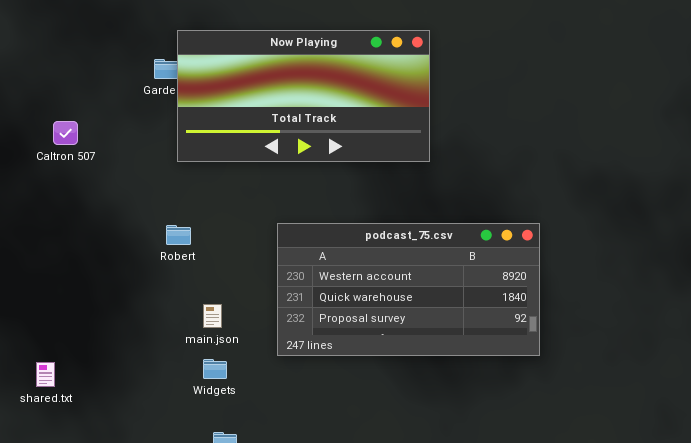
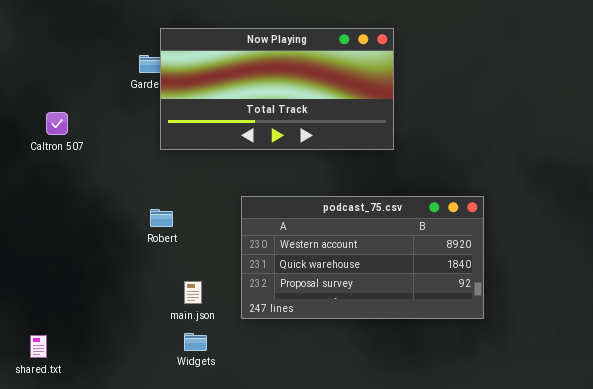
podcast_75.csv: [277,223,540,356] -> [241,196,484,319], moved

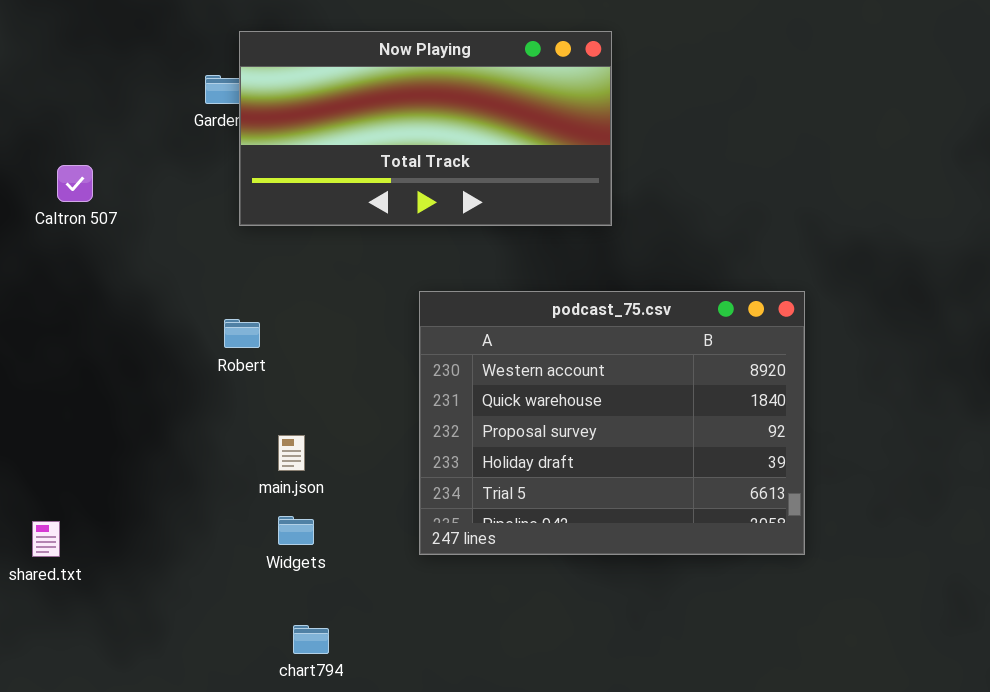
podcast_75.csv: [241,196,484,319] -> [419,291,805,555], moved, resized

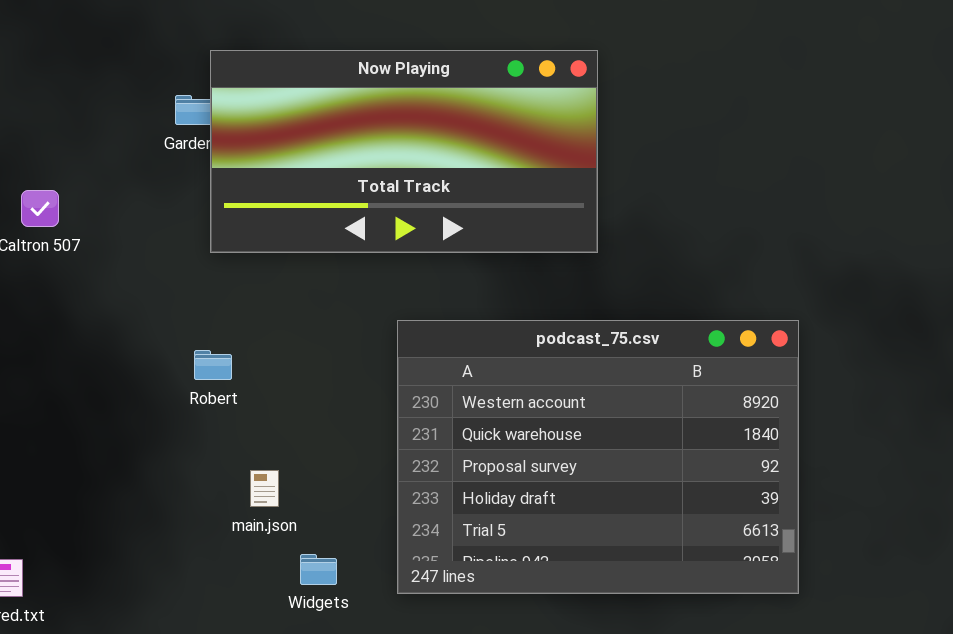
Widgets: [278,516,314,545] -> [300,554,337,585], moved

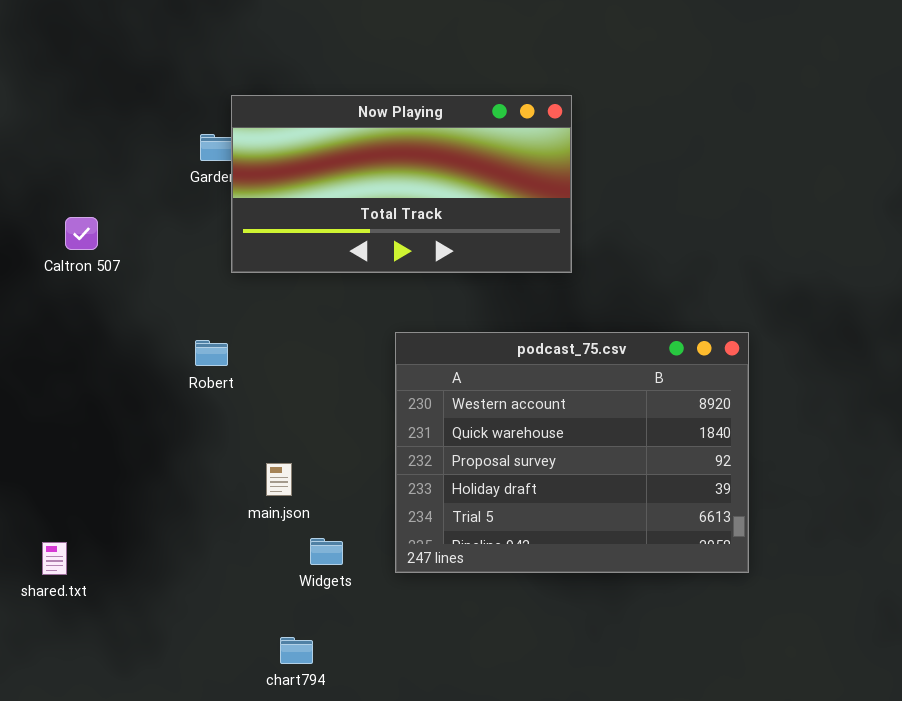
Robert: [194,350,232,380] -> [195,340,228,366], moved

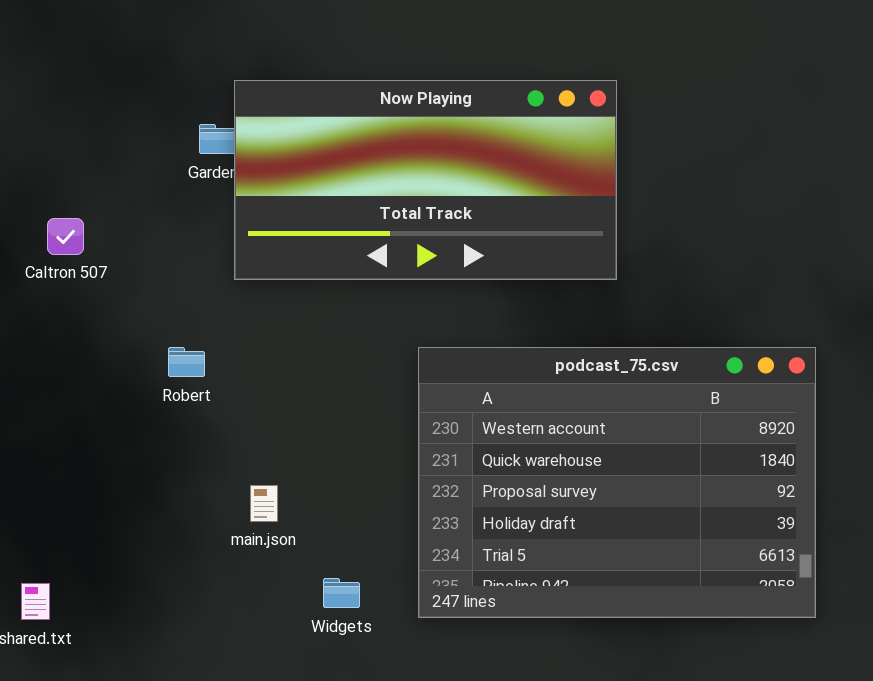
Robert: [195,340,228,366] -> [168,347,205,377], moved
main.json: [266,463,292,496] -> [250,485,278,522], moved

